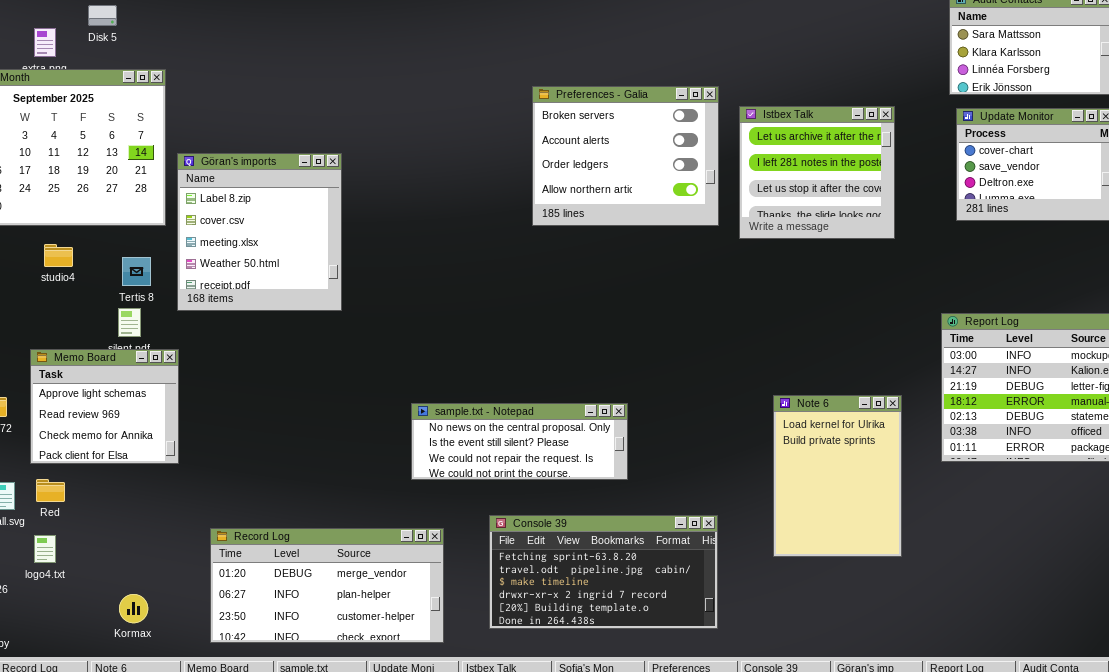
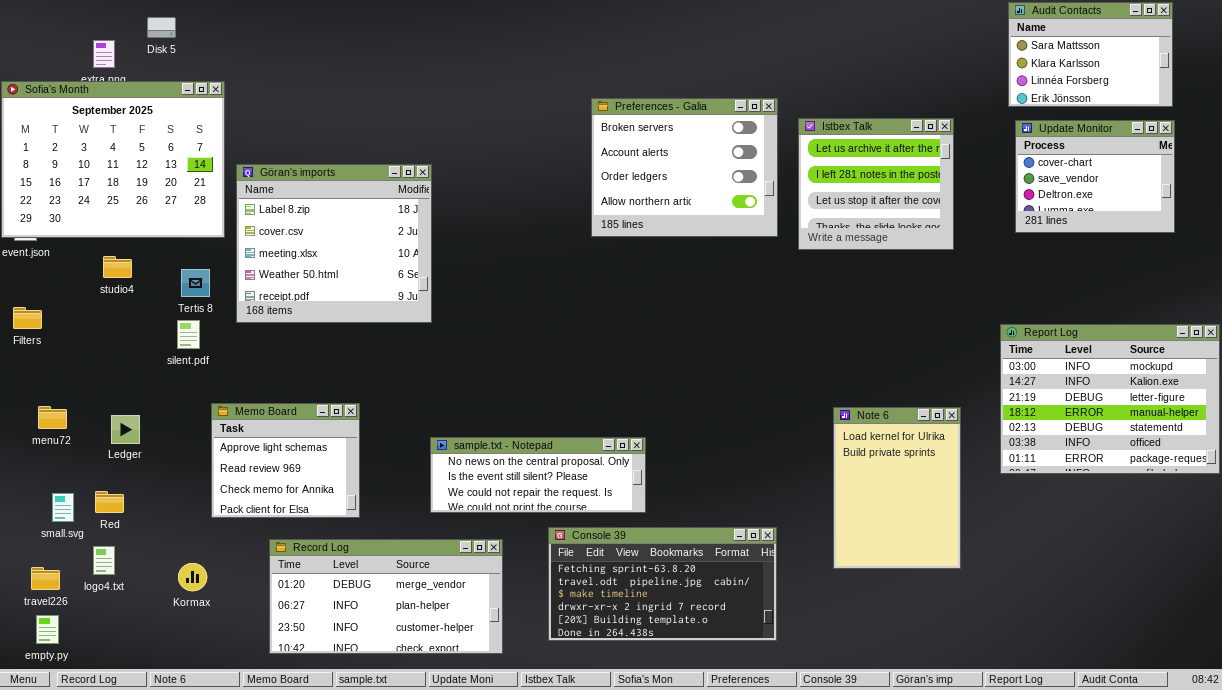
Göran's imports: [177,153,342,311] -> [236,164,432,323], resized
Memo Board: [30,349,179,464] -> [211,403,360,518], moved
sample.txt - Notepad: [411,403,628,480] -> [430,437,646,513], moved
Kormax: [119,594,148,623] -> [178,563,207,591], moved

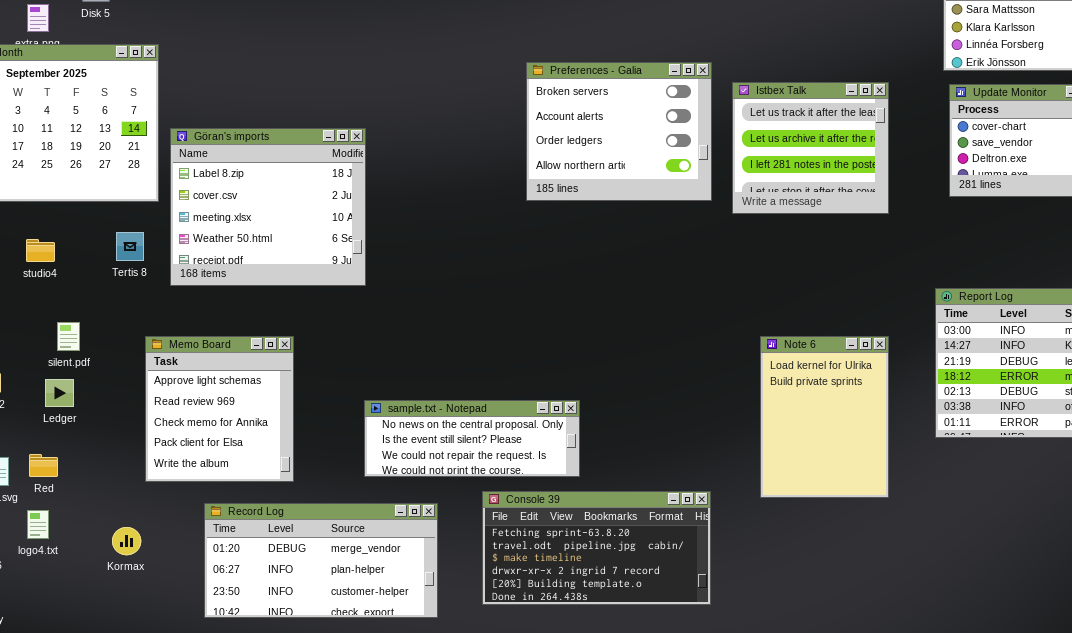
Istbex Talk: [798,118,954,250] -> [732,82,889,214], scrolled up 1 row
studio4: [103,256,132,278] -> [26,239,55,262], moved
silent.pdf: [177,320,200,349] -> [57,322,80,351], moved
Memo Board: [211,403,360,518] -> [145,336,294,482], resized
Note 6: [833,407,961,569] -> [760,336,889,498], moved

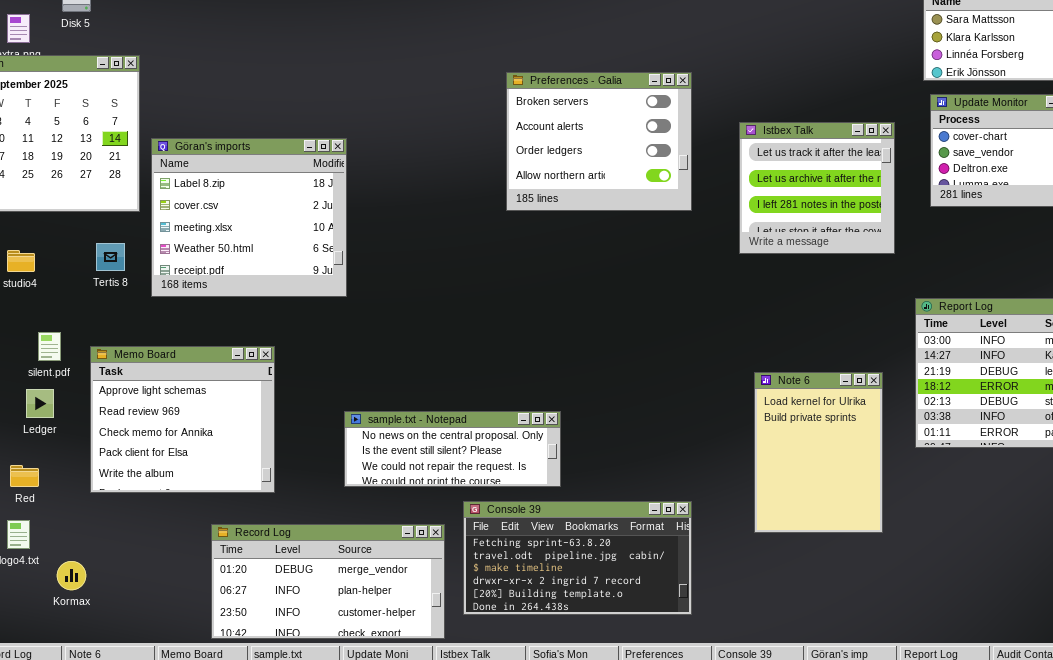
Istbex Talk: [732,82,889,214] -> [739,122,895,254], moved
Memo Board: [145,336,294,482] -> [90,346,275,493], resized
Note 6: [760,336,889,498] -> [754,372,883,533], moved
Record Log: [204,503,438,618] -> [211,524,445,639], moved
Kormax: [112,527,141,555] -> [57,561,86,590], moved

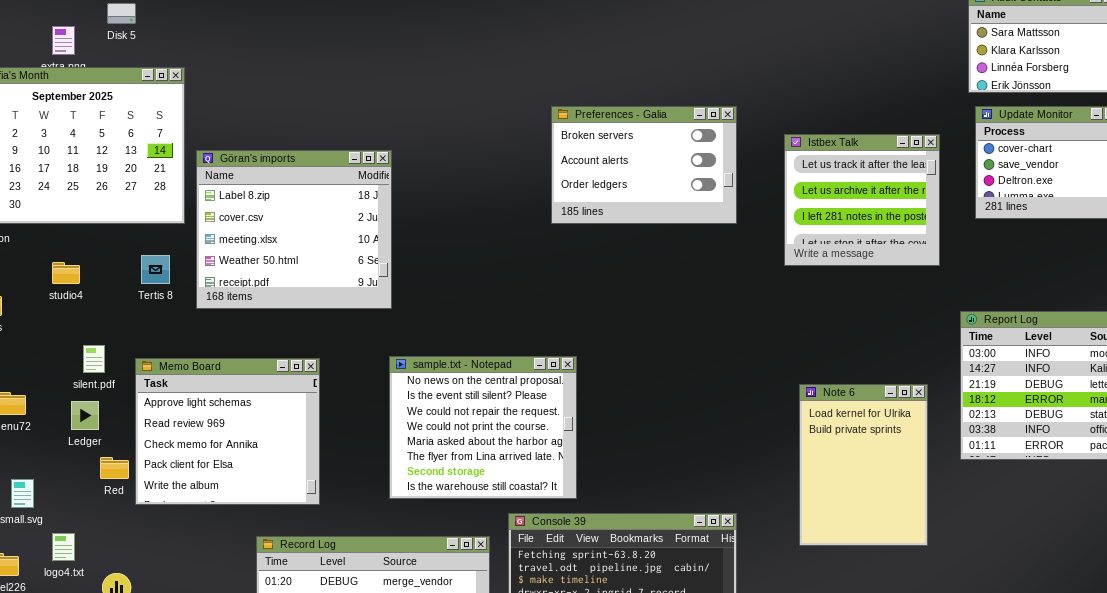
Preferences - Galia: [506,72,692,211] -> [551,106,737,224], resized
sample.txt - Notepad: [344,411,561,487] -> [389,356,577,499], resized
Red: [10,465,39,487] -> [100,457,129,479], moved

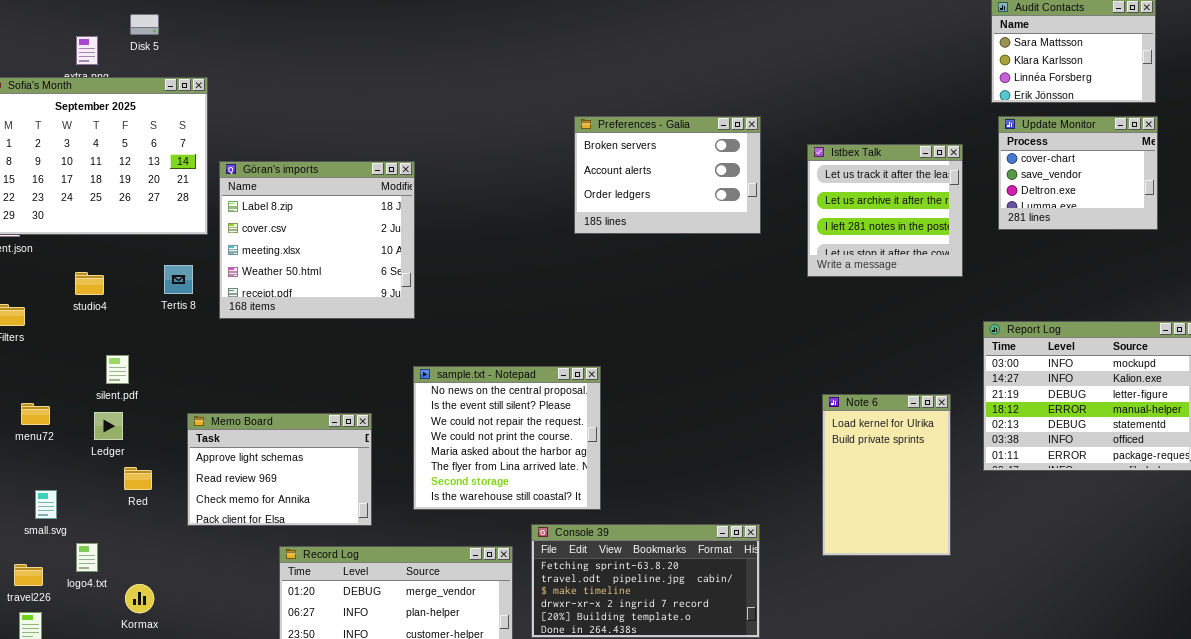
Memo Board: [135,358,320,505] -> [187,413,372,526], moved, resized

